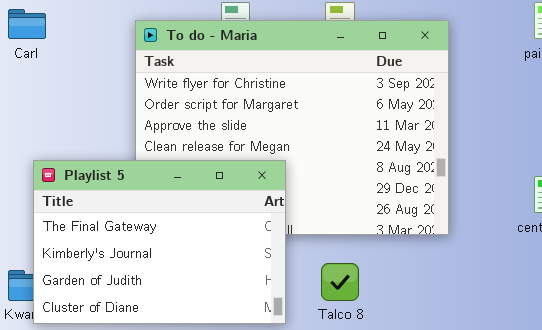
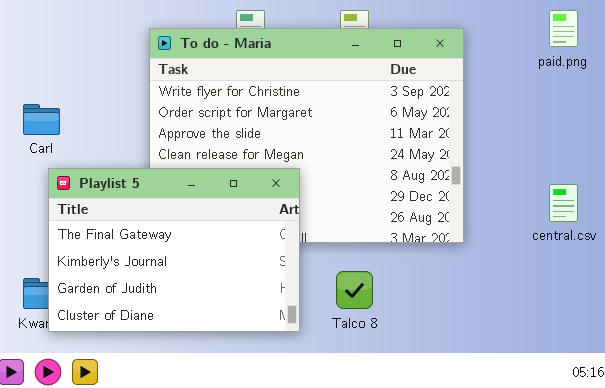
Carl: [8,9,46,39] -> [23,104,60,135], moved

